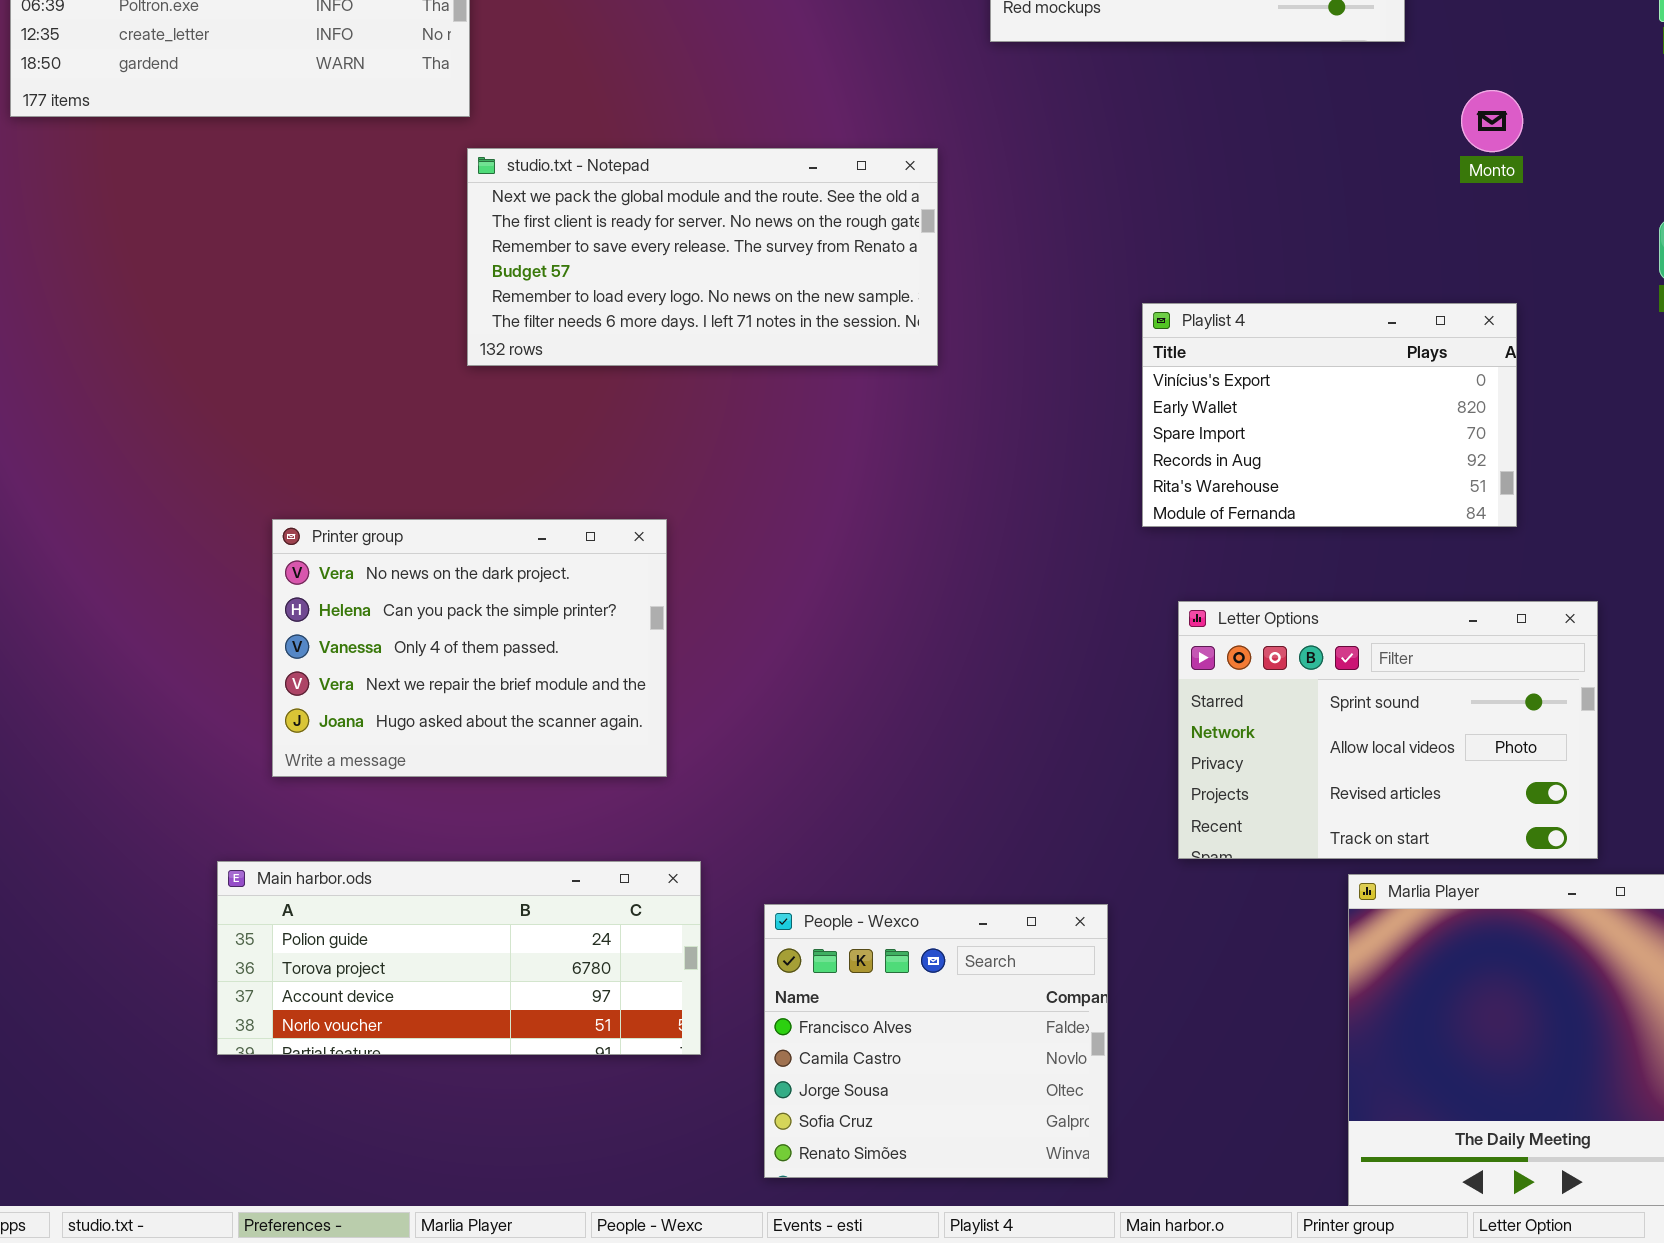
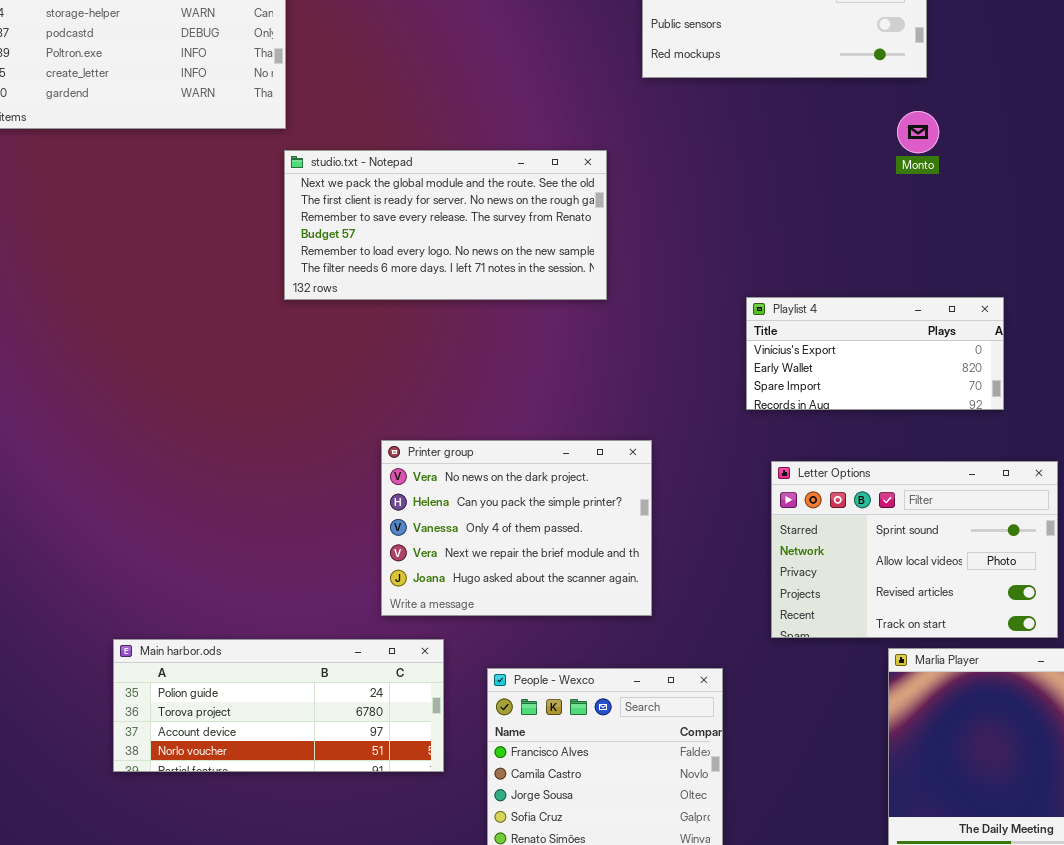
Monto: [1461,90,1523,152] -> [897,111,939,153], moved
Playlist 4: [1142,303,1517,527] -> [746,297,1004,410], resized
Printer group: [272,519,667,777] -> [381,440,652,616], moved

